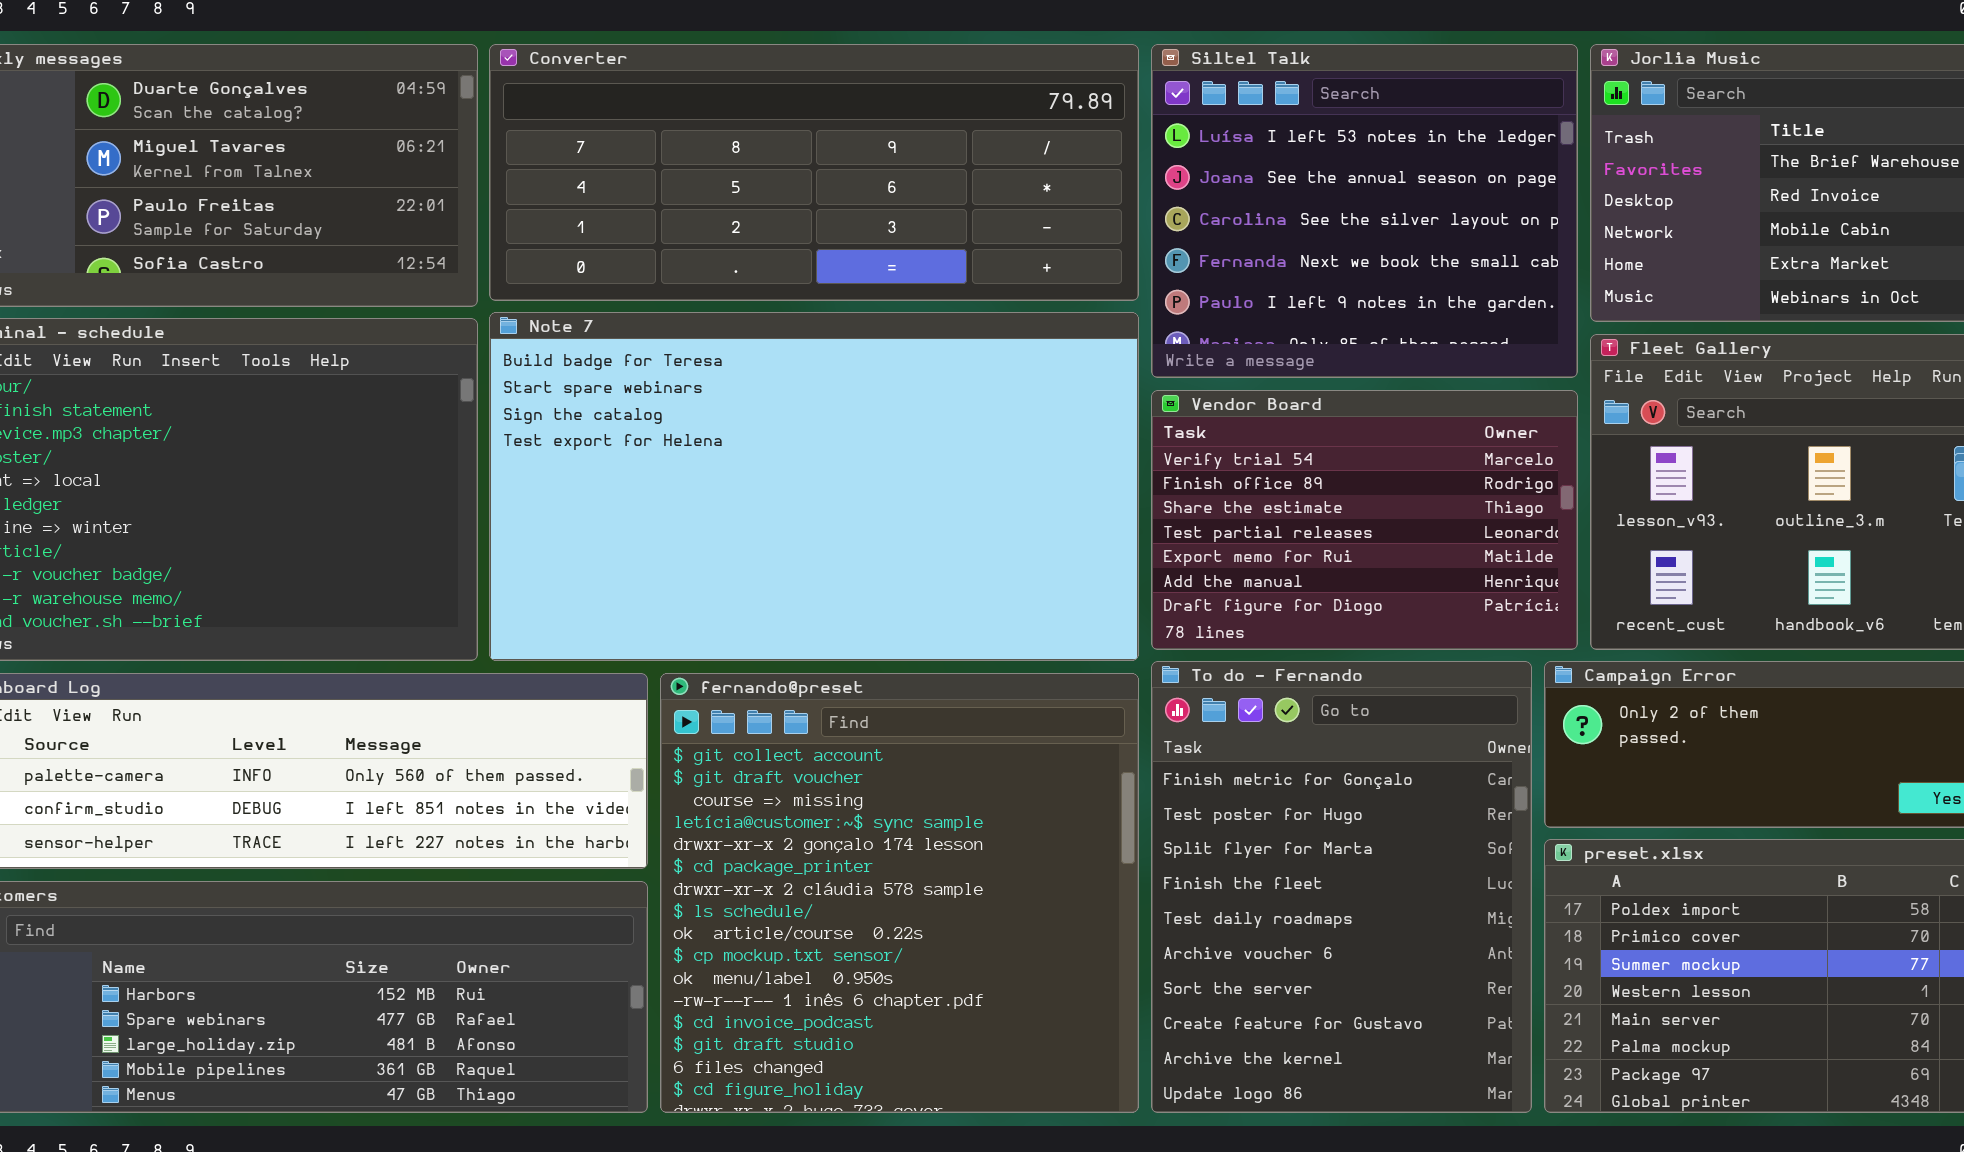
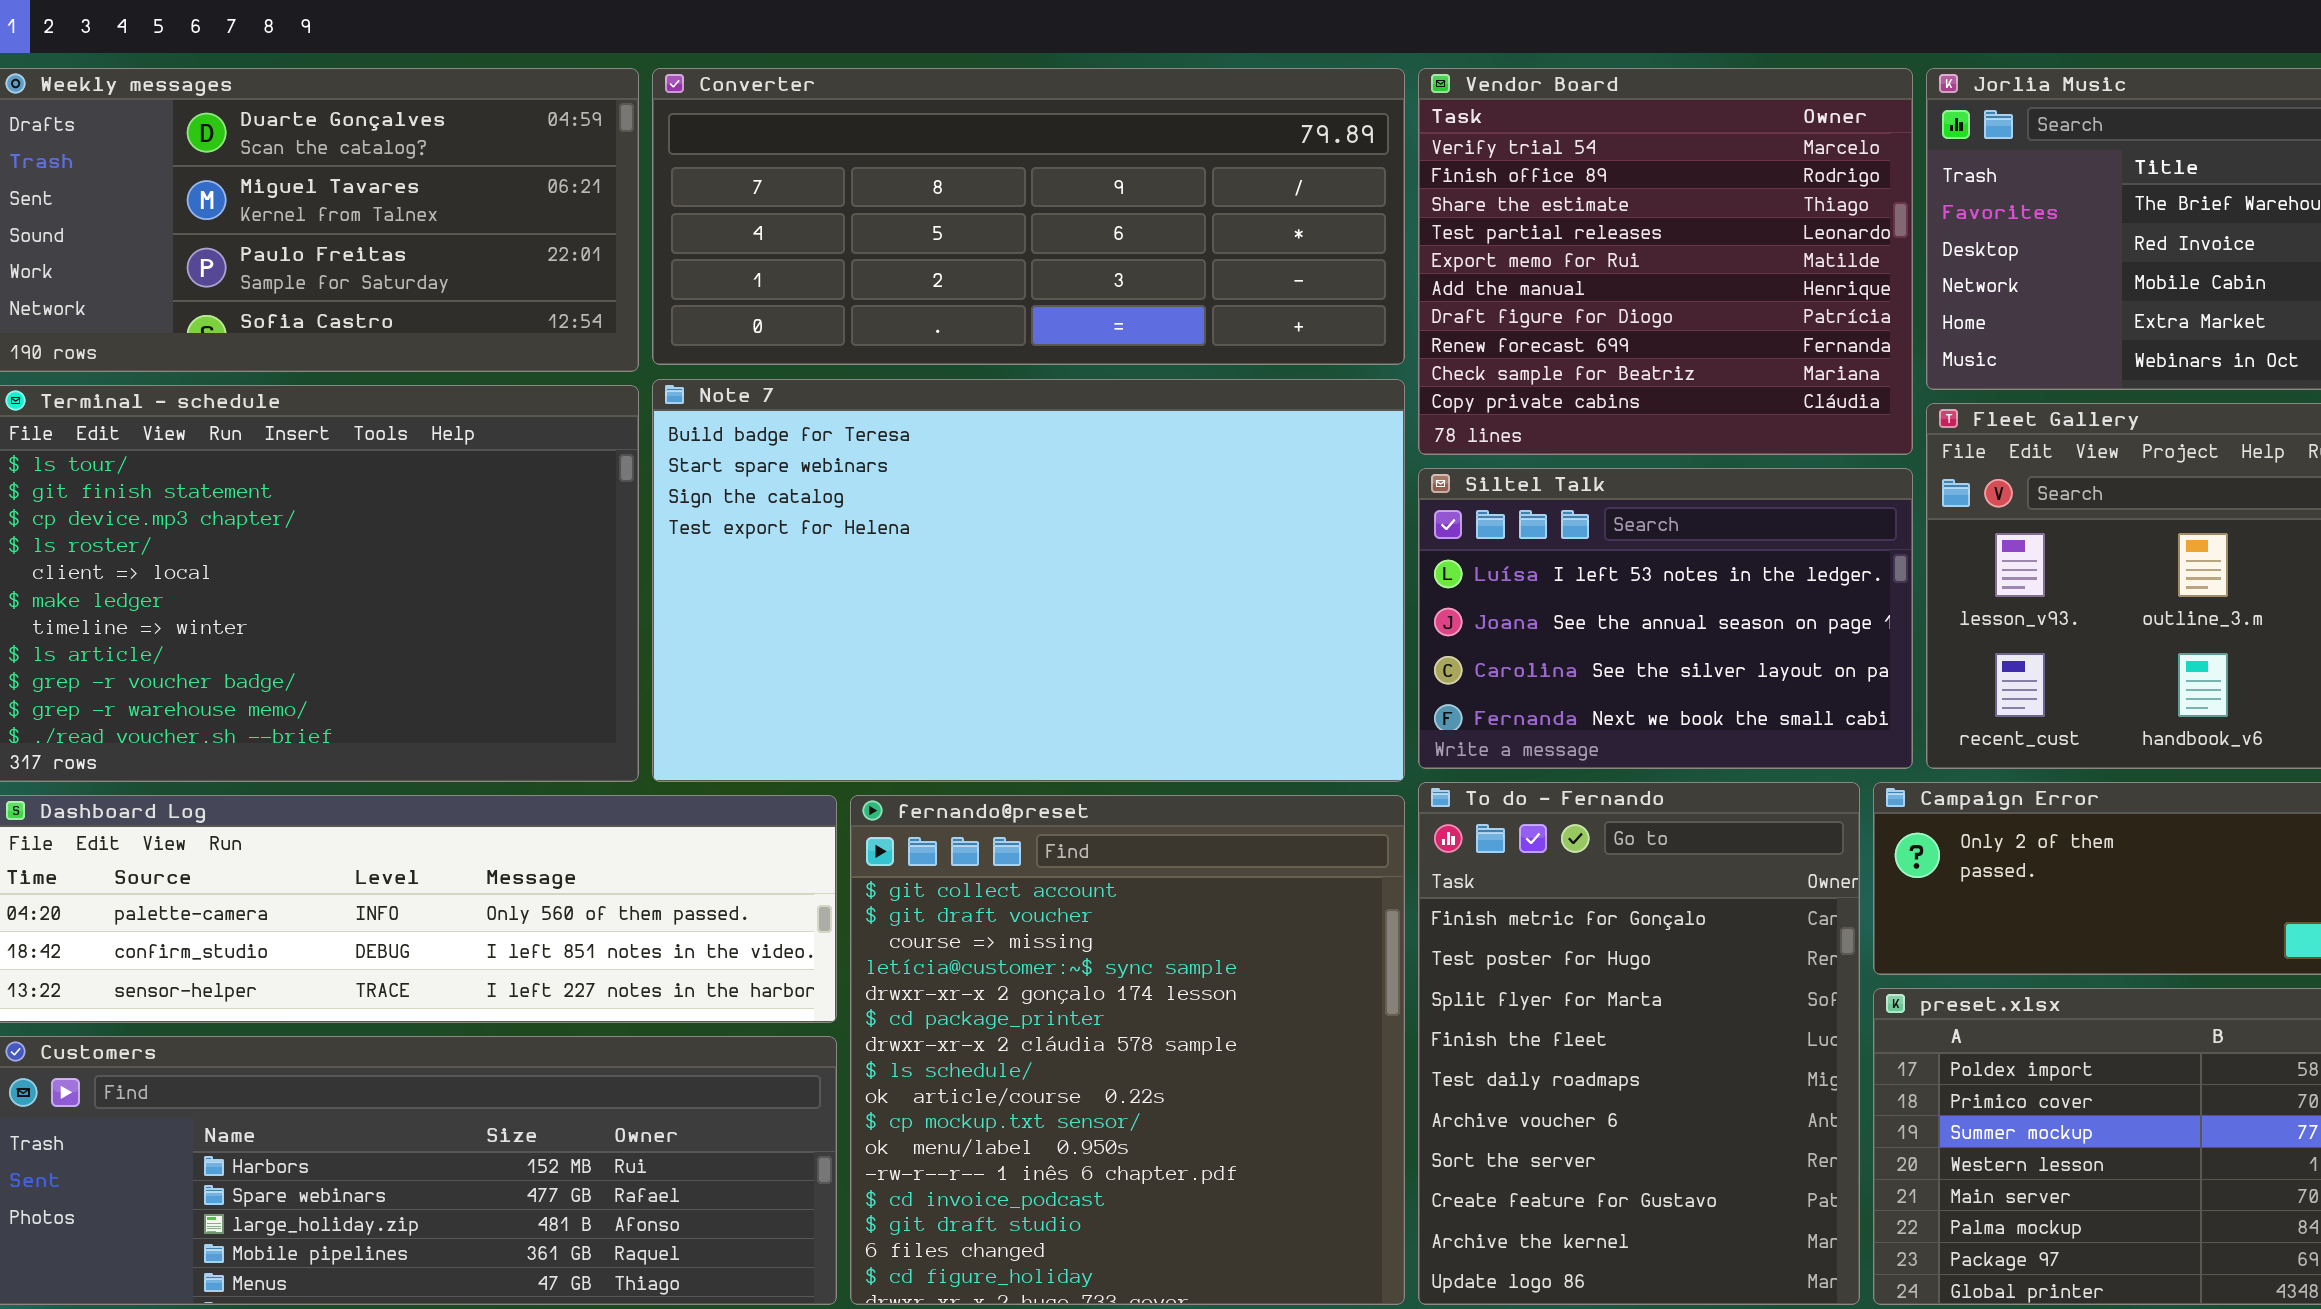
Siltel Talk: [1151,44,1578,378] -> [1418,468,1913,769], moved, resized
Vendor Board: [1151,390,1578,650] -> [1418,68,1913,455], moved, resized

